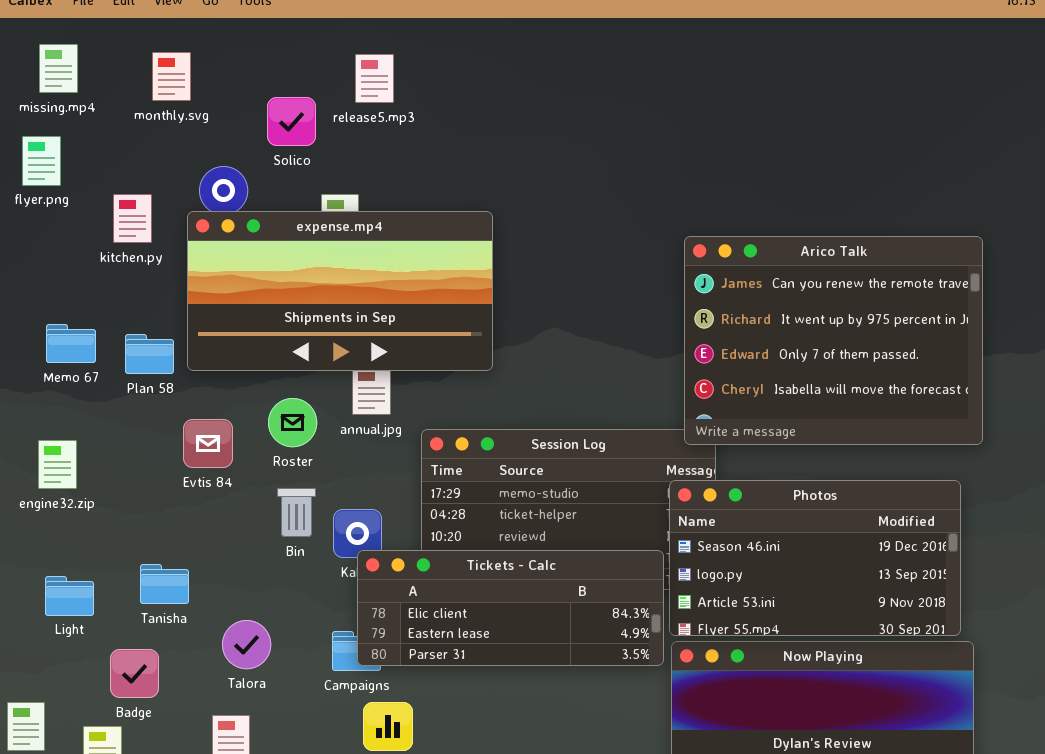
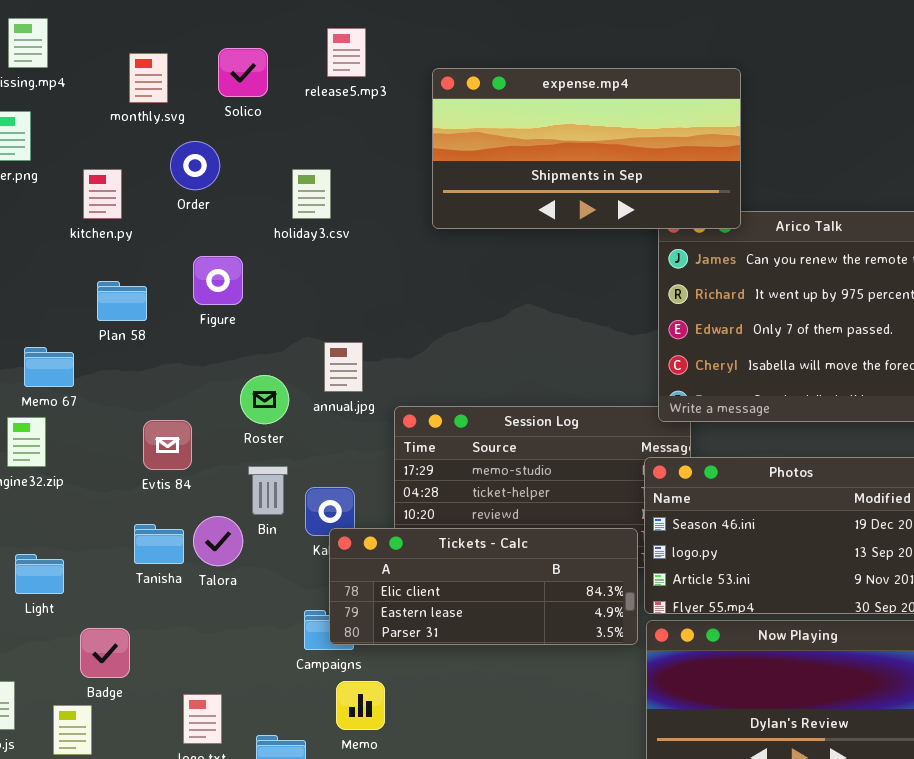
monthly.svg: [152,52,191,101] -> [129,53,168,103], moved
Solico: [267,97,316,146] -> [218,48,268,97], moved
expense.mp4: [187,211,493,371] -> [432,68,741,229], moved
Memo 67: [46,324,96,363] -> [24,347,74,387], moved
Plan 58: [125,334,174,374] -> [97,281,147,321], moved
Evtis 84: [183,419,233,468] -> [143,420,192,470], moved
Tanisha: [140,564,189,604] -> [134,524,184,564], moved
Talora: [222,620,271,669] -> [193,516,243,566], moved

